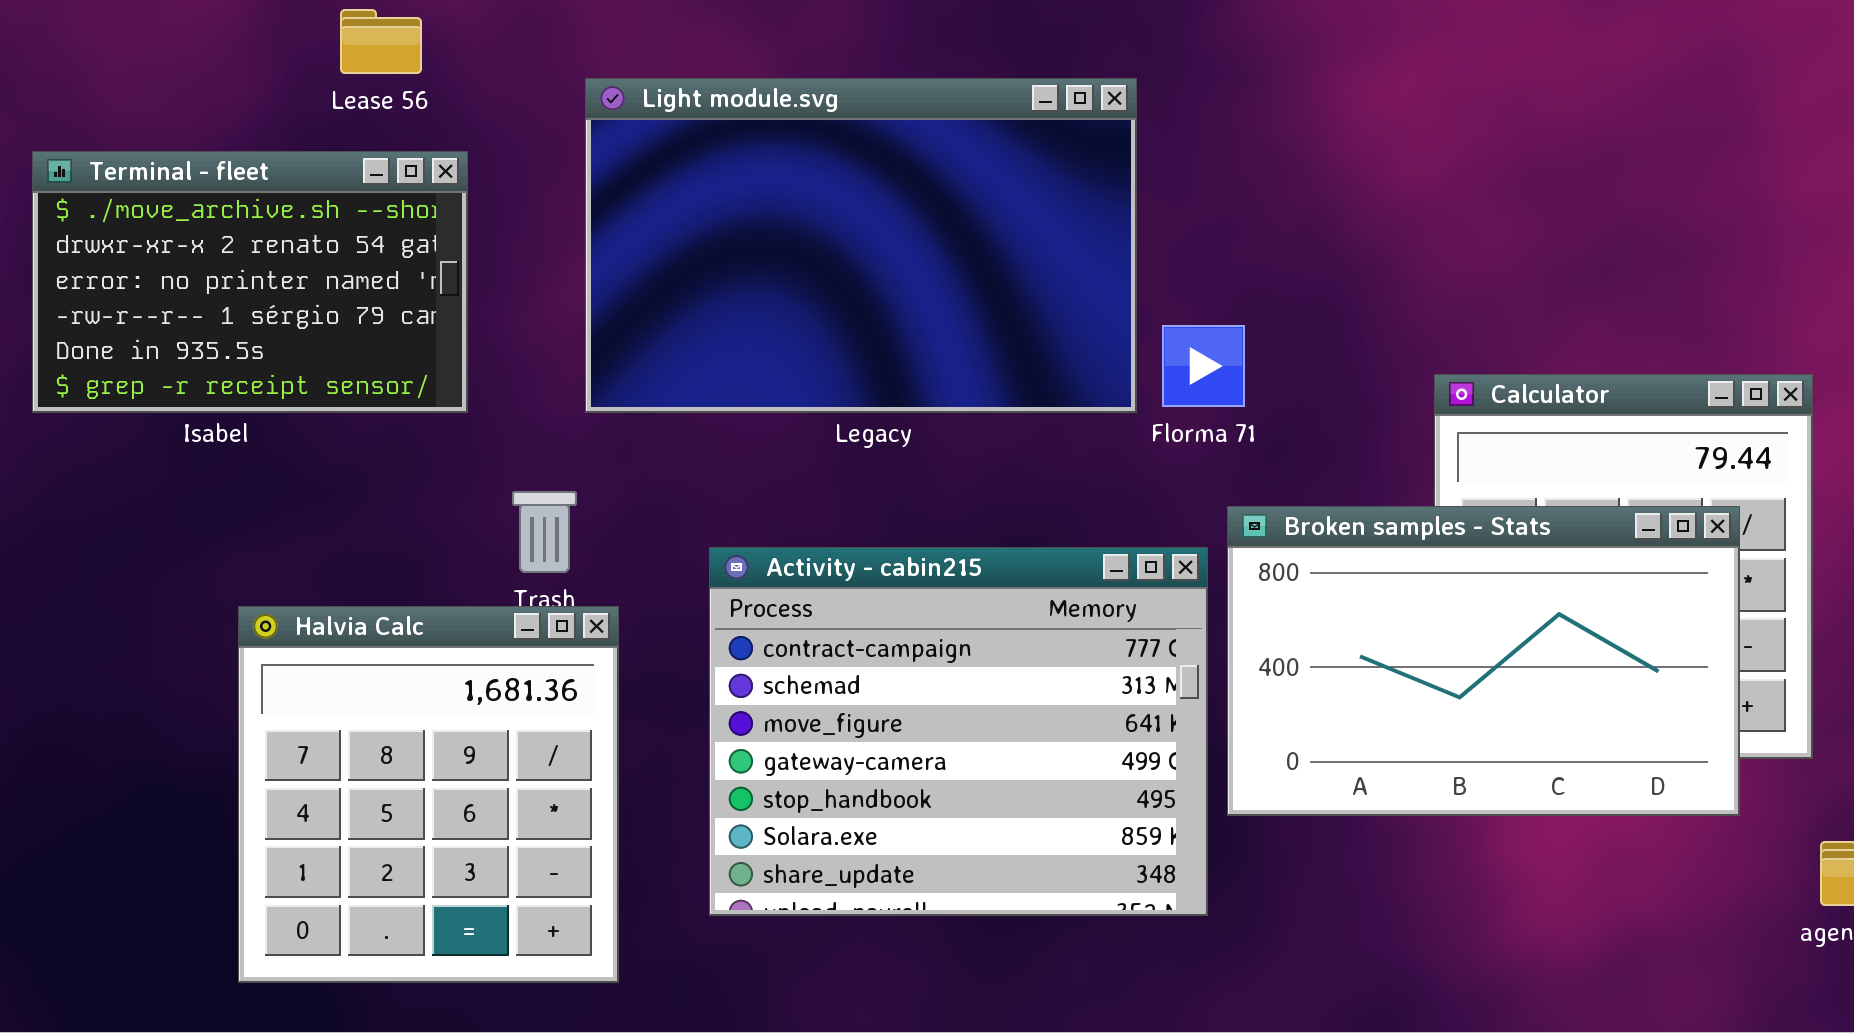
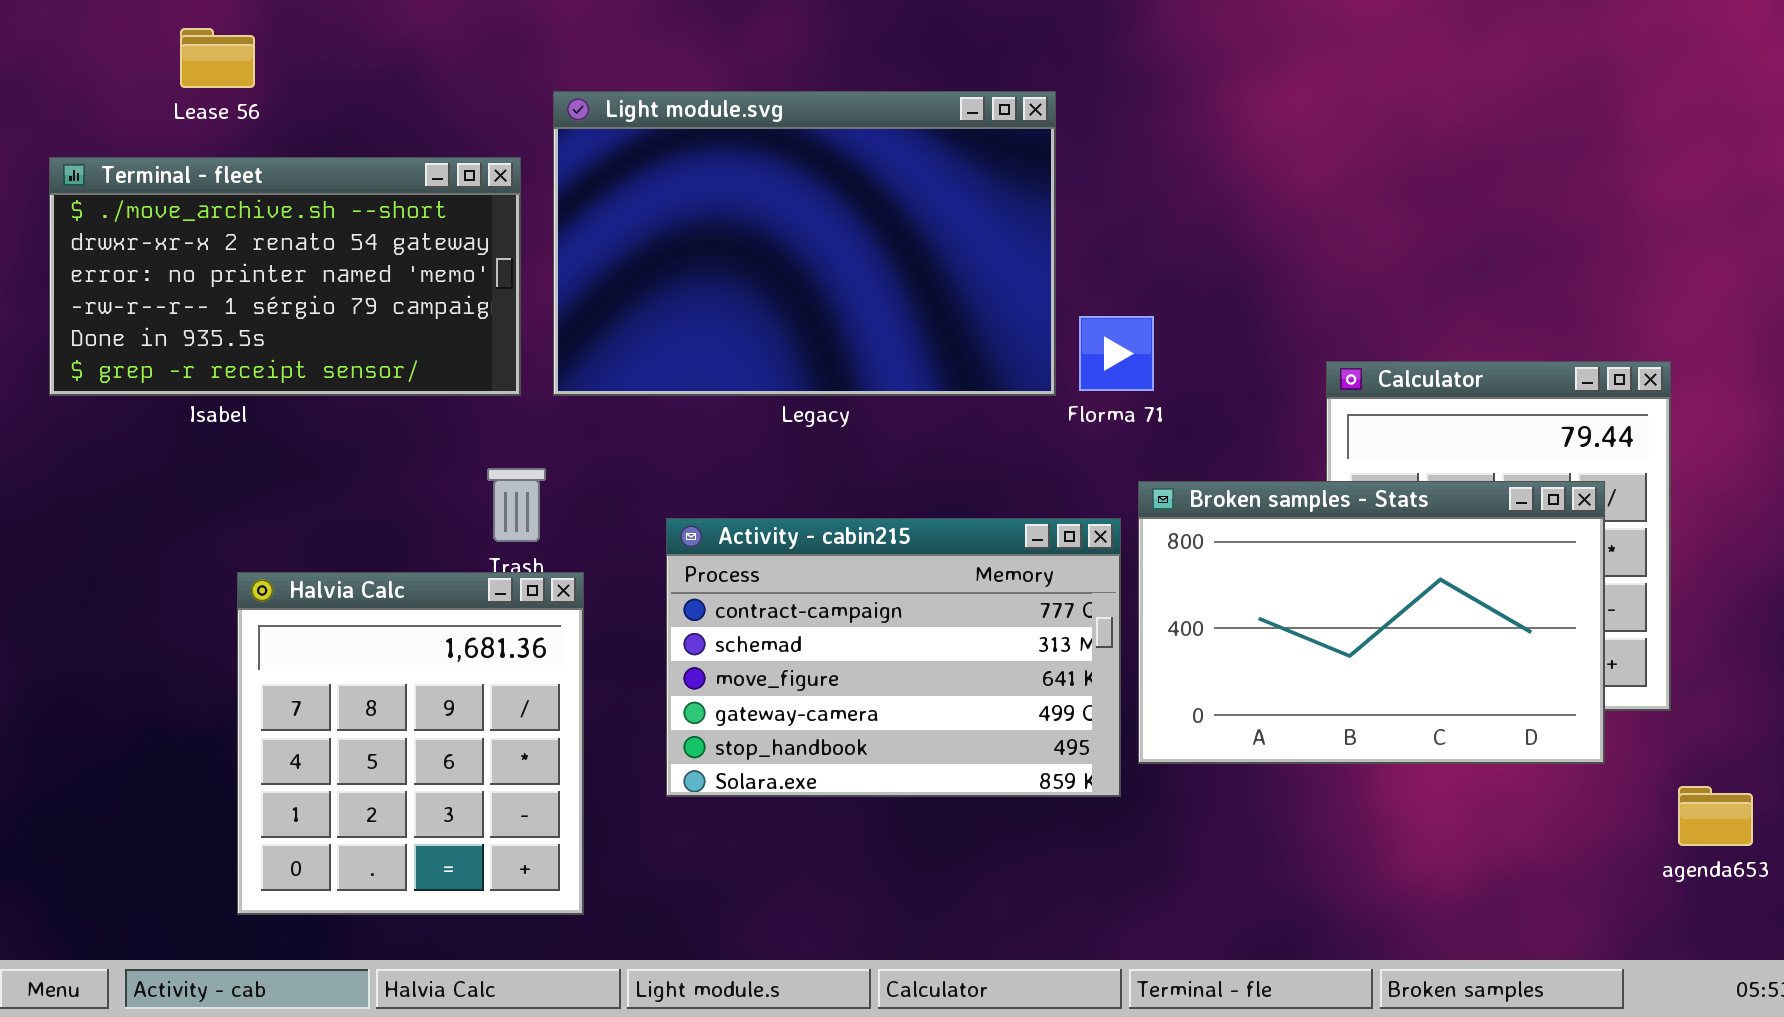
Lease 56: [340,9,422,74] -> [180,28,255,88], moved
Terminal - fleet: [32,151,468,413] -> [49,157,521,396], resized
Activity - cabin215: [709,547,1208,916] -> [666,518,1121,797], resized

